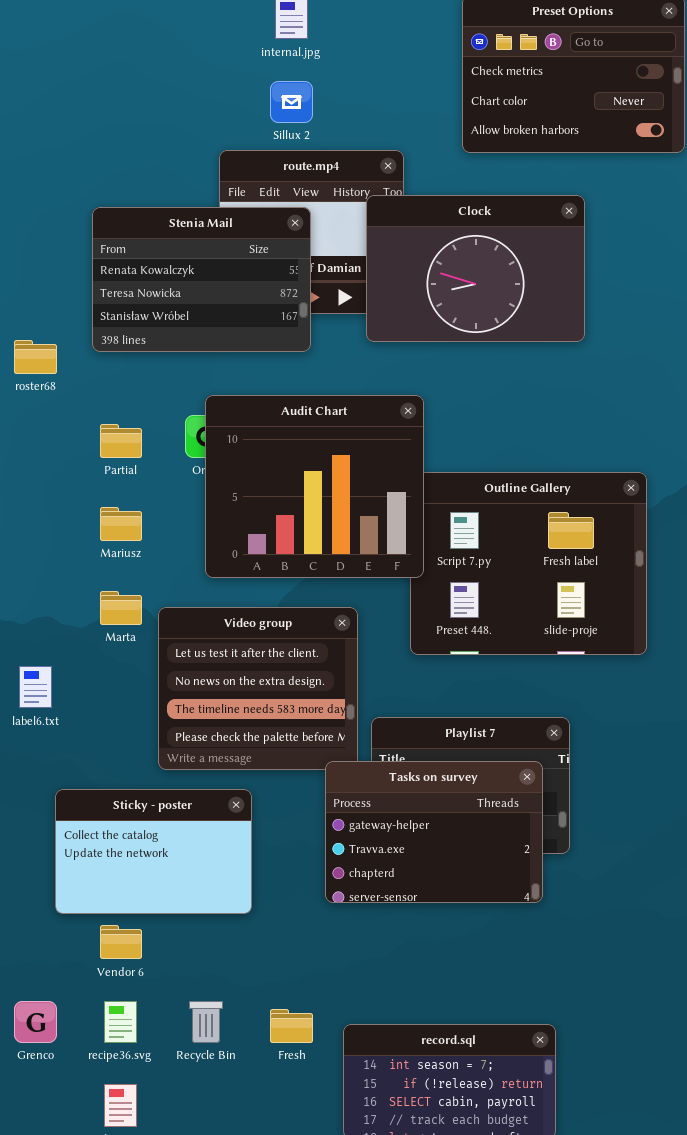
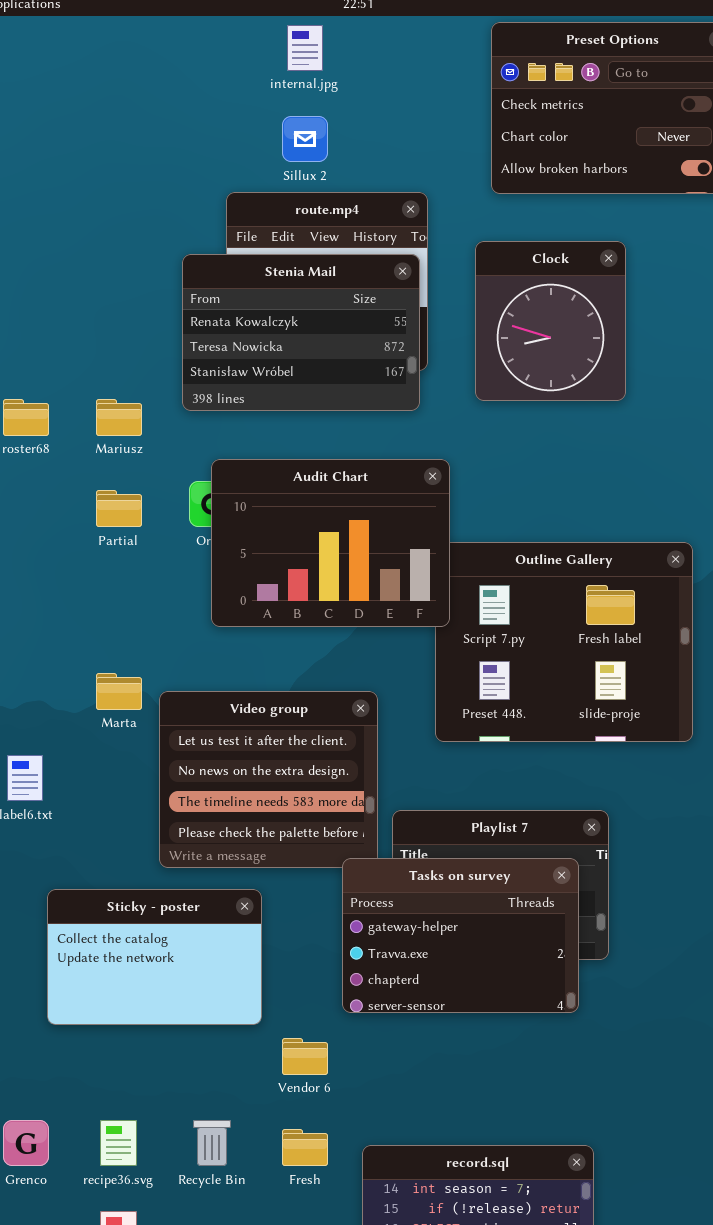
Clock: [366,195,585,342] -> [475,241,626,401], resized
Stenia Mail: [92,207,311,352] -> [182,254,420,411], moved
Audit Chart: [205,395,424,578] -> [211,459,450,627], resized
Mariusz: [100,507,142,541] -> [96,399,142,436], moved
Vendor 6: [100,925,142,959] -> [282,1038,328,1075], moved

